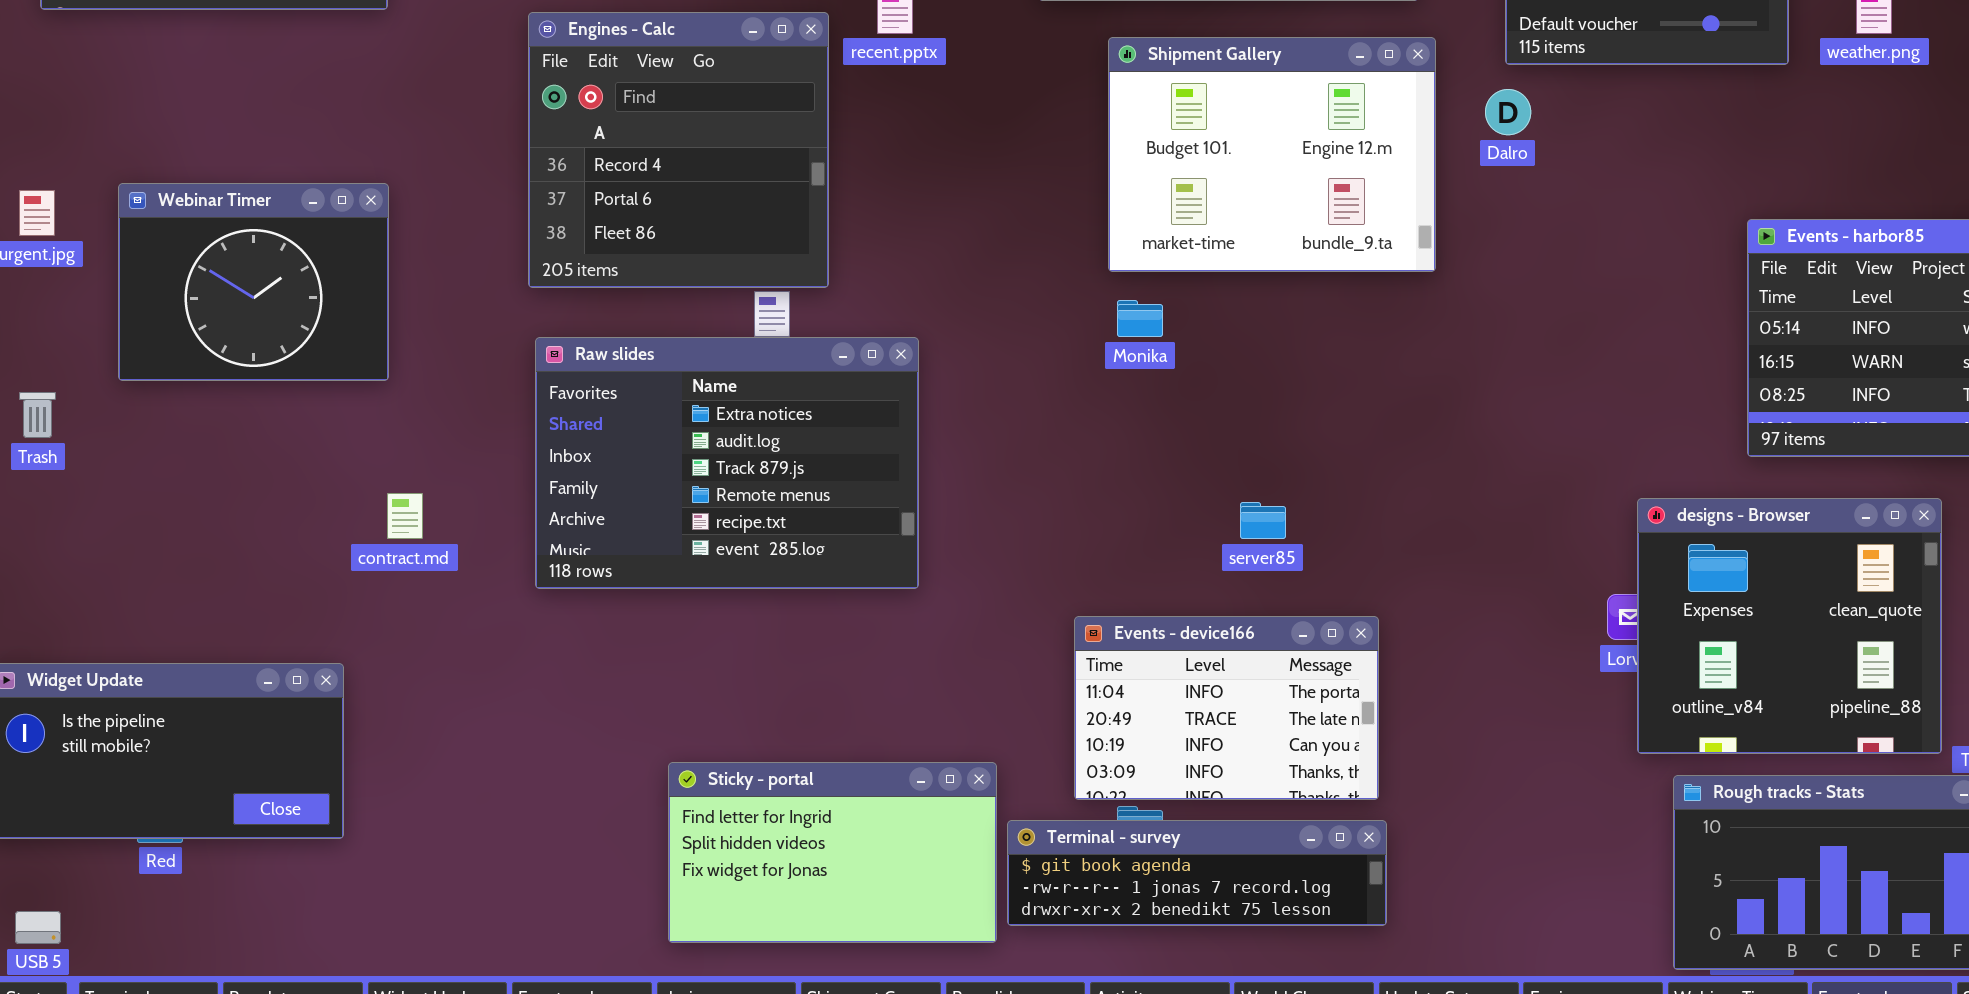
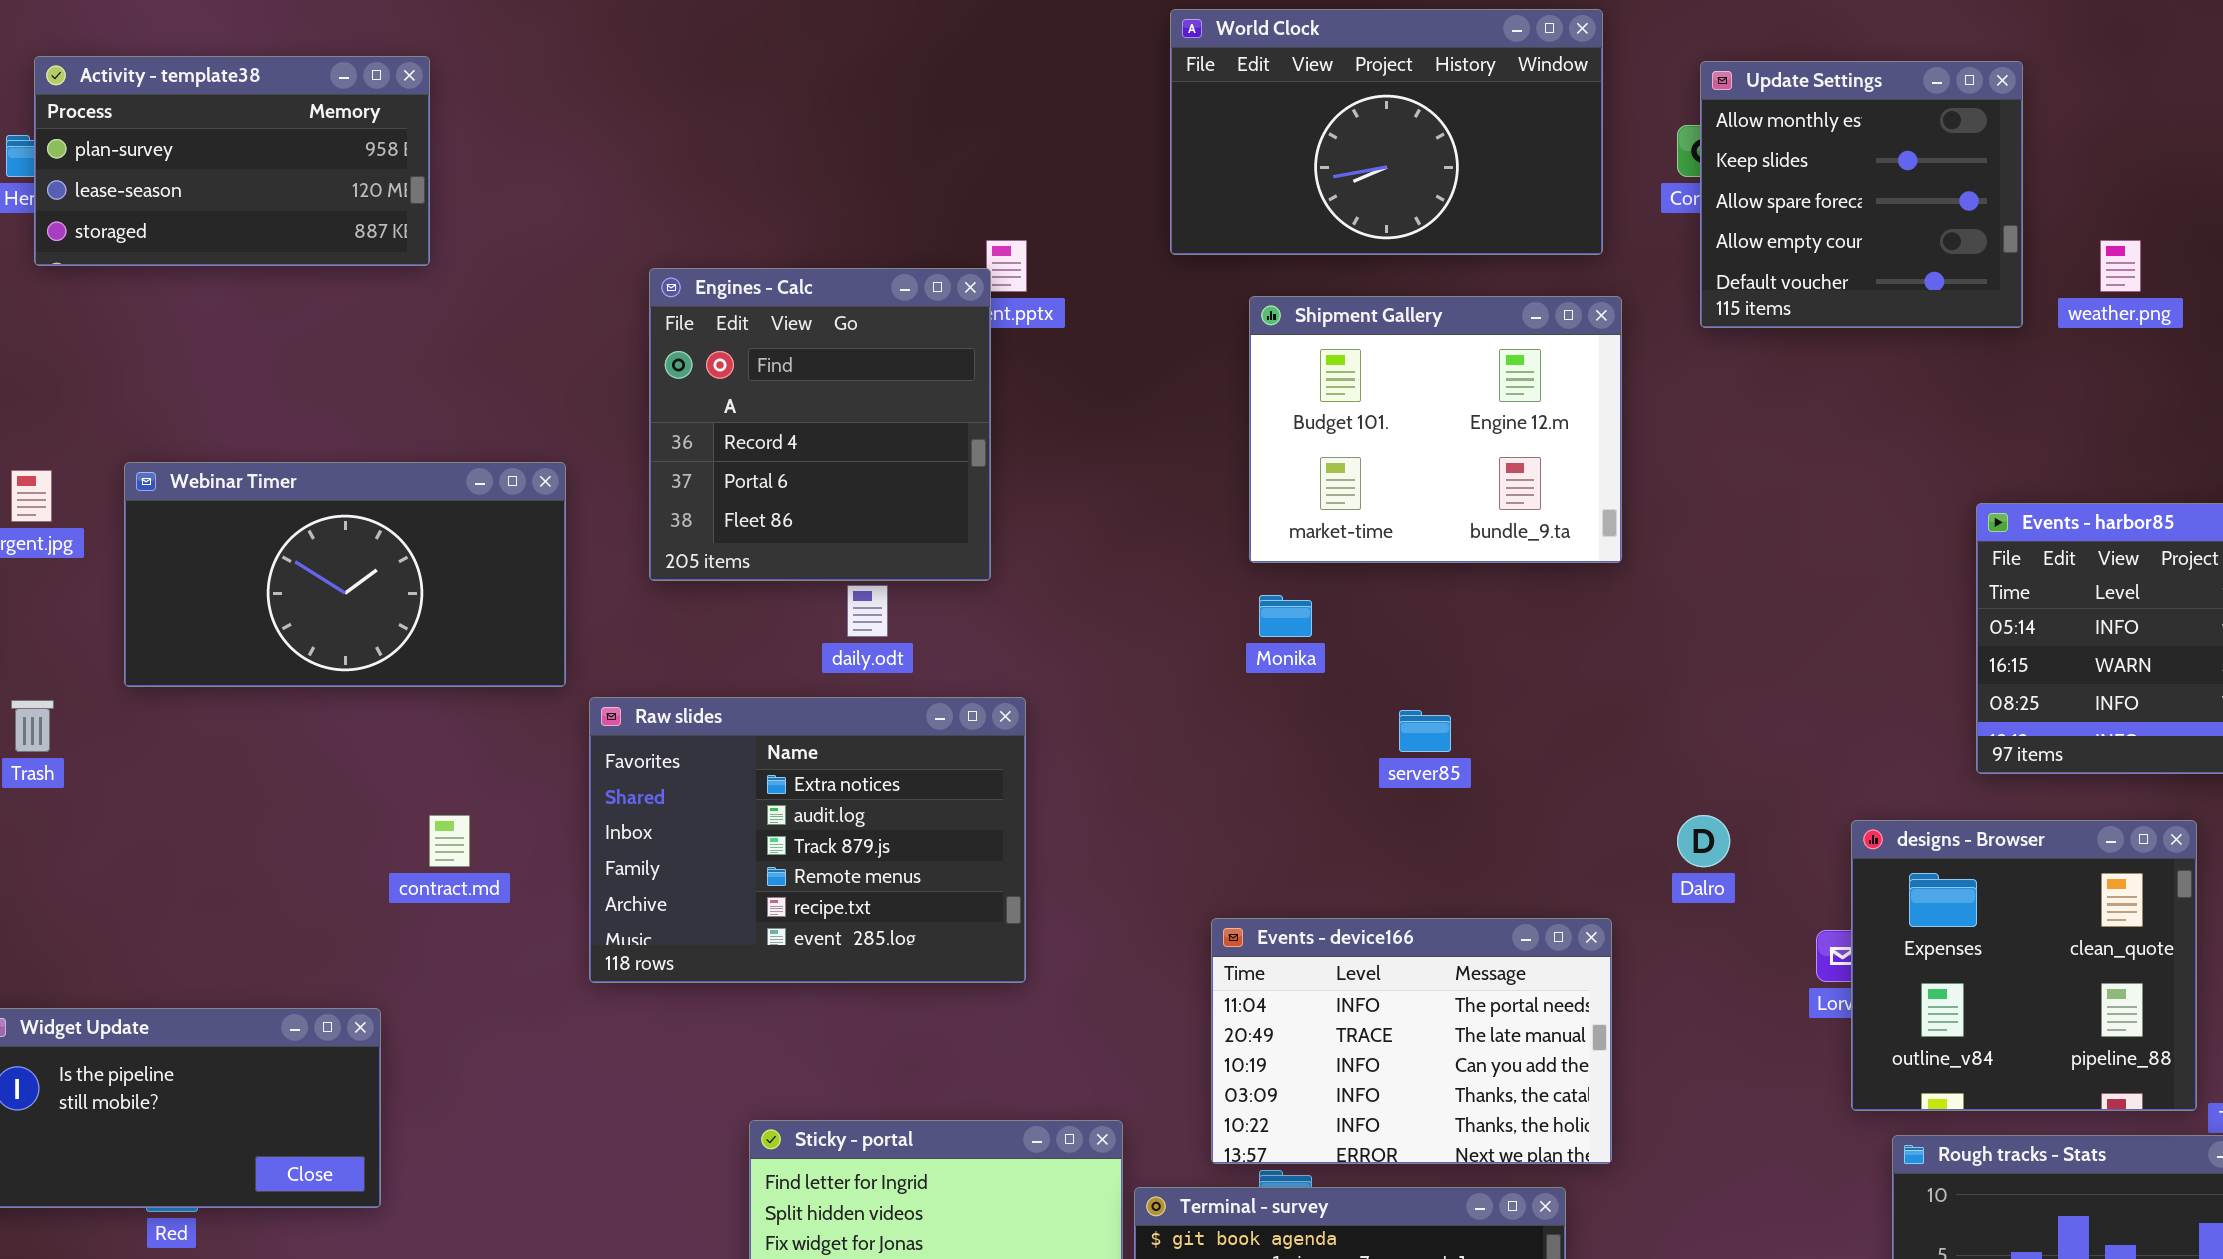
Engines - Calc: [528,12,829,288] -> [649,268,991,581], moved
Dalro: [1485,89,1531,135] -> [1677,815,1730,867], moved
Webinar Timer: [118,183,389,381] -> [124,462,566,687], resized
Raw slides: [535,337,919,589] -> [589,697,1026,983], moved
server85: [1240,502,1286,539] -> [1399,710,1451,752], moved
Events - device166: [1074,616,1379,800] -> [1211,918,1612,1164], resized

